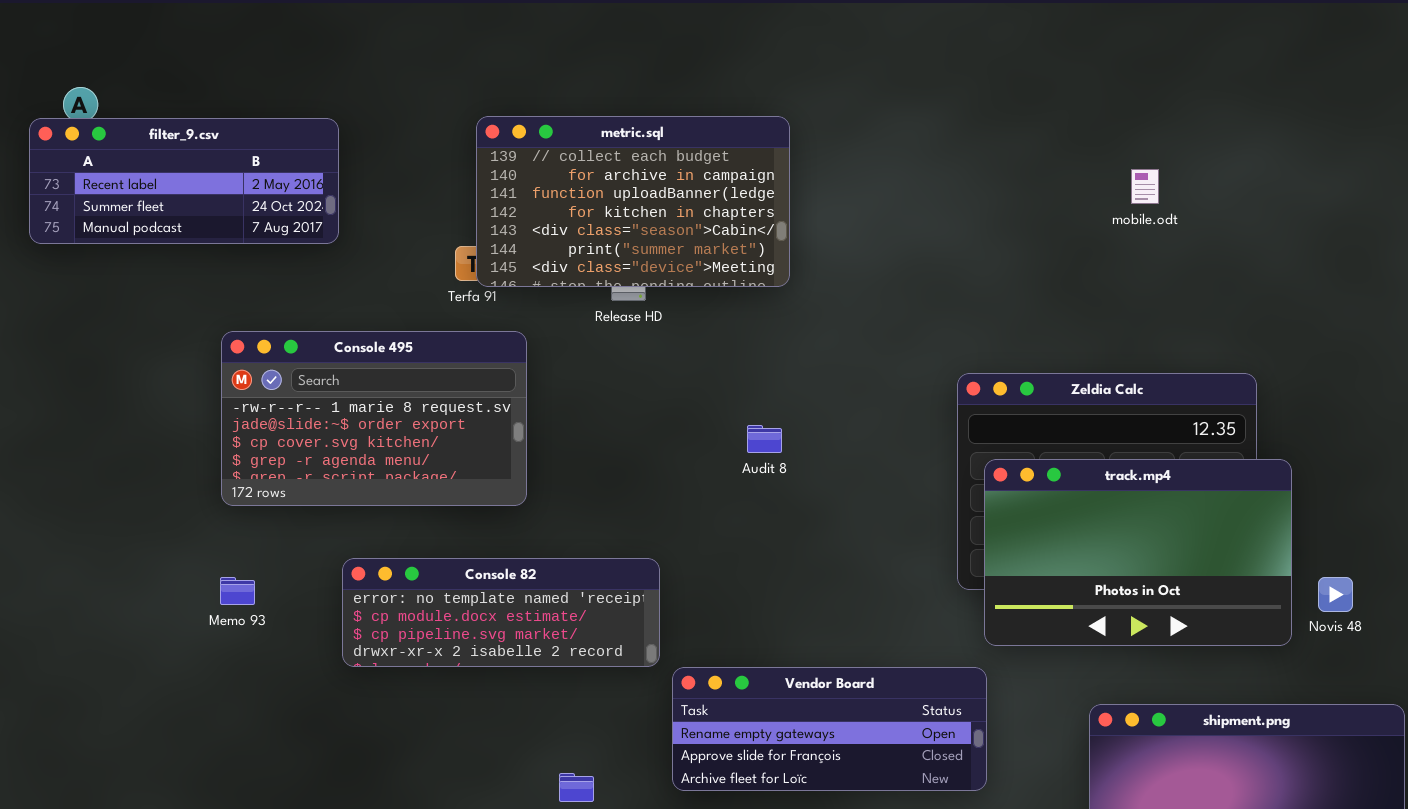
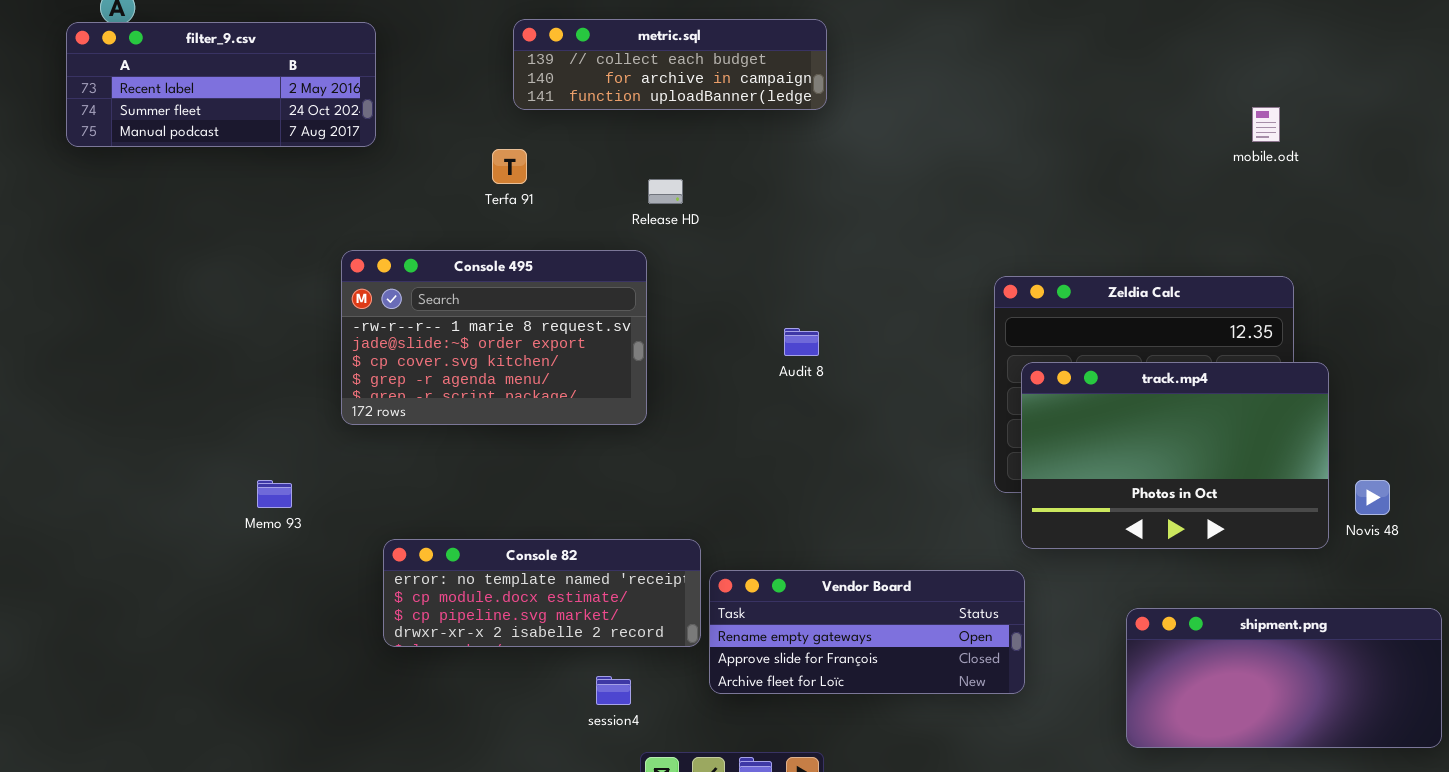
metric.sql: [476,116,790,287] -> [513,19,827,110], resized
mobile.odt: [1131,169,1159,204] -> [1252,107,1280,142], moved
Console 495: [221,331,527,506] -> [341,250,647,425], moved
Console 82: [342,558,660,667] -> [383,539,701,647], moved

